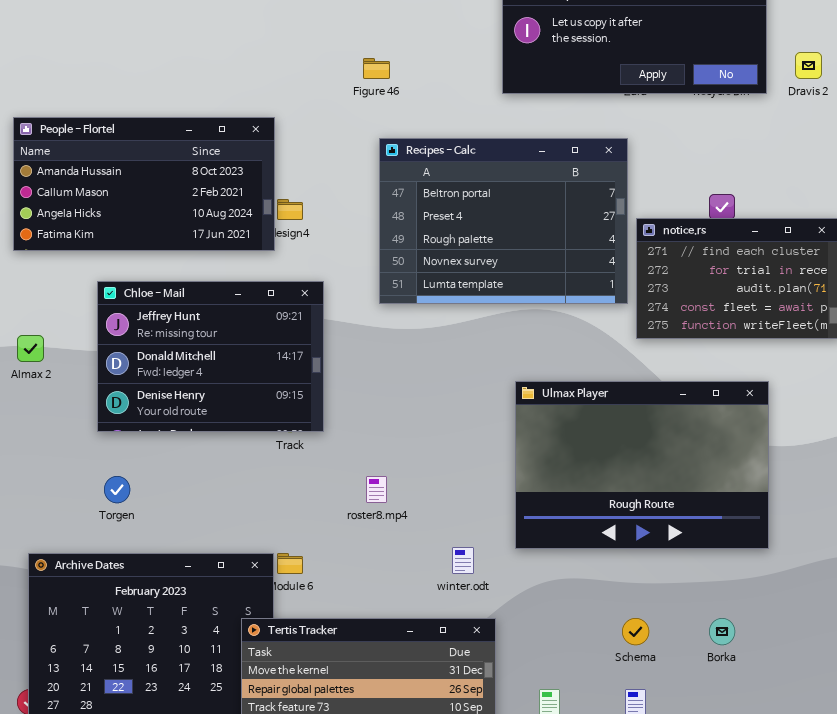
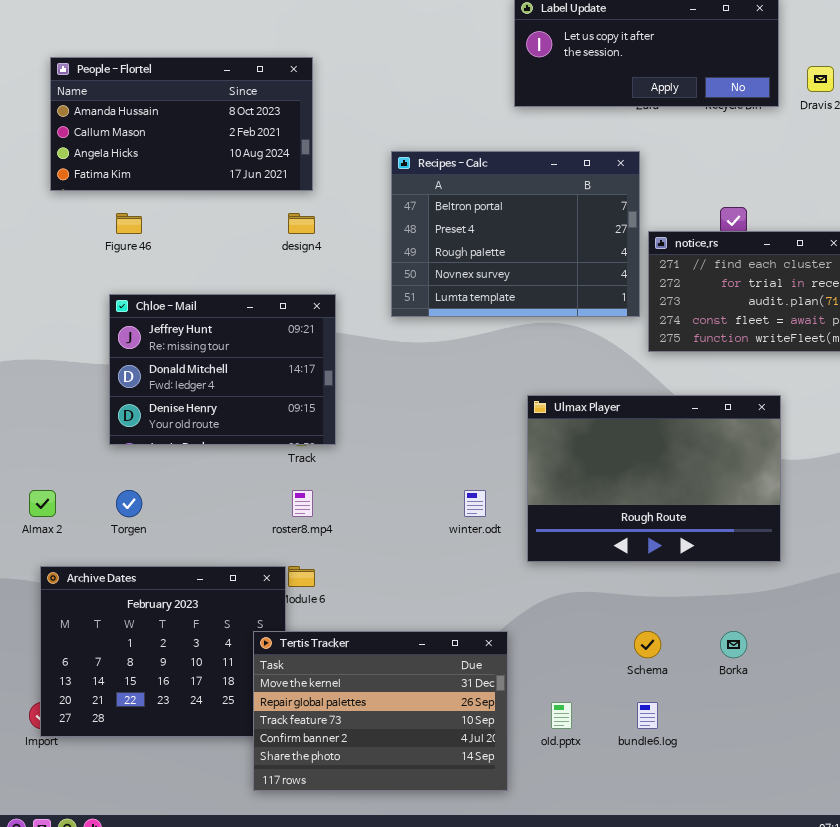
Figure 46: [363,58,390,79] -> [116,213,142,234], moved
People - Flortel: [13,117,275,251] -> [50,57,313,191], moved
Almax 2: [17,335,44,362] -> [29,490,56,517], moved
roster8.mp4: [366,476,387,503] -> [292,490,313,517], moved
winter.odt: [452,547,474,574] -> [464,490,486,517], moved

